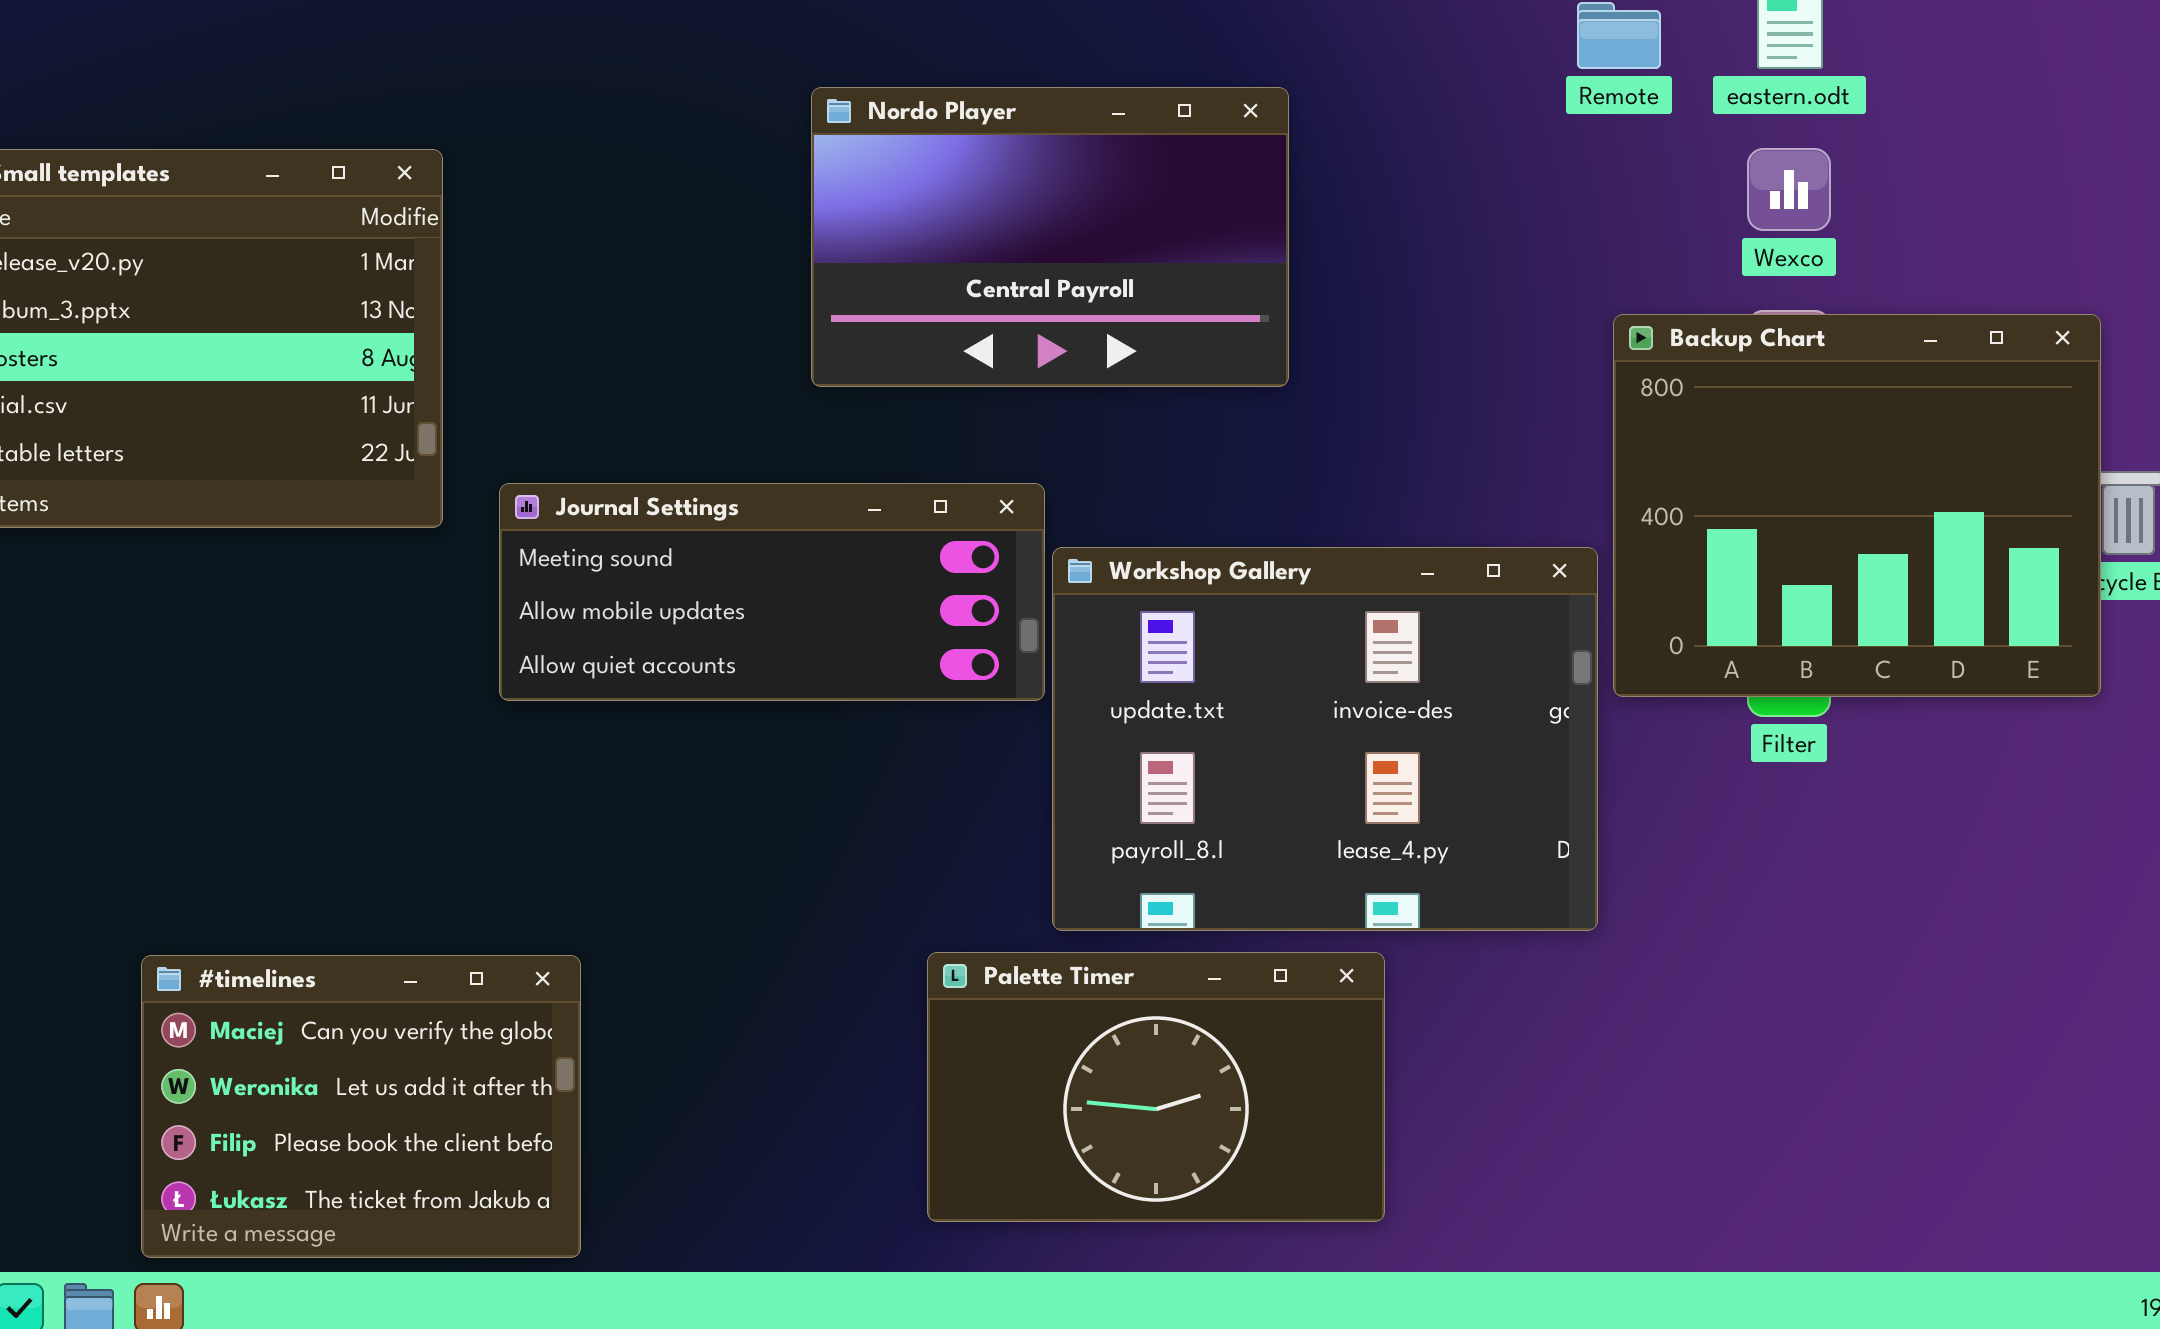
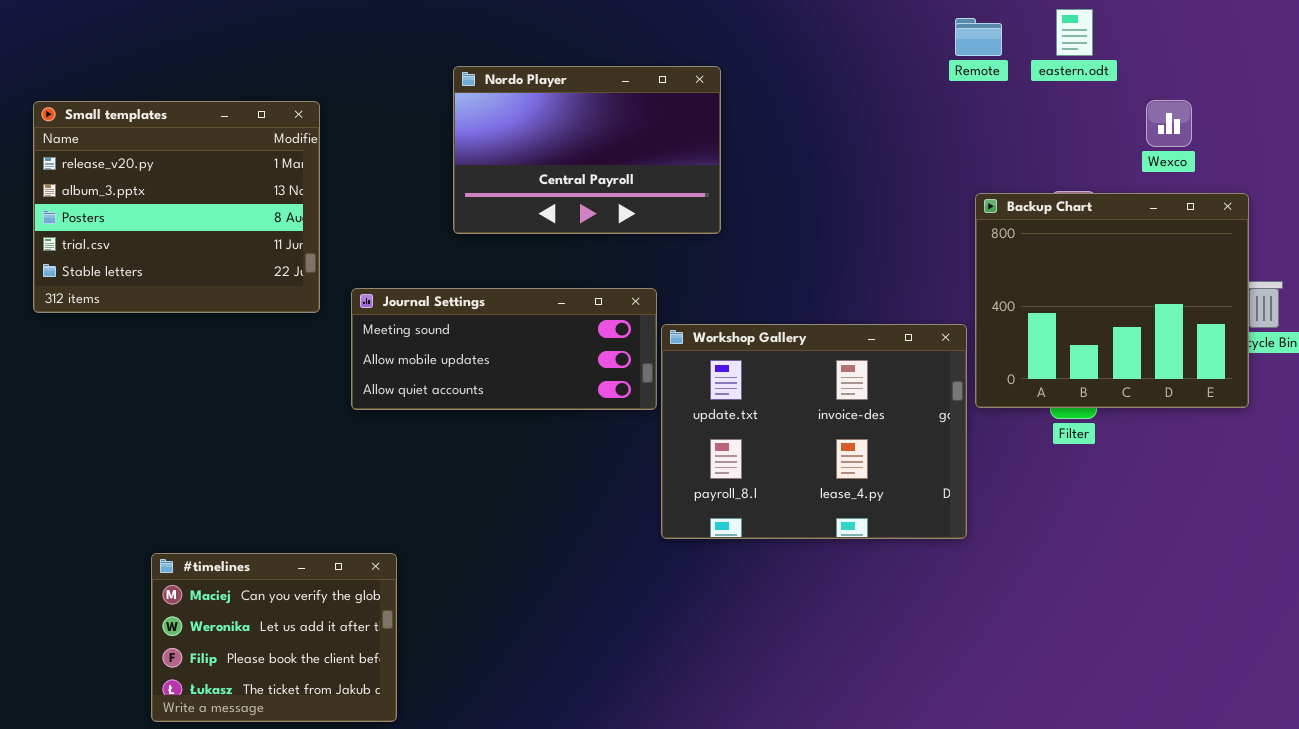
Nordo Player: [811,87,1289,387] -> [453,66,721,234], moved
Wexco: [1747,148,1831,231] -> [1146,100,1192,147], moved
Palette Timer: [927,952,1385,1222] -> none, closed

